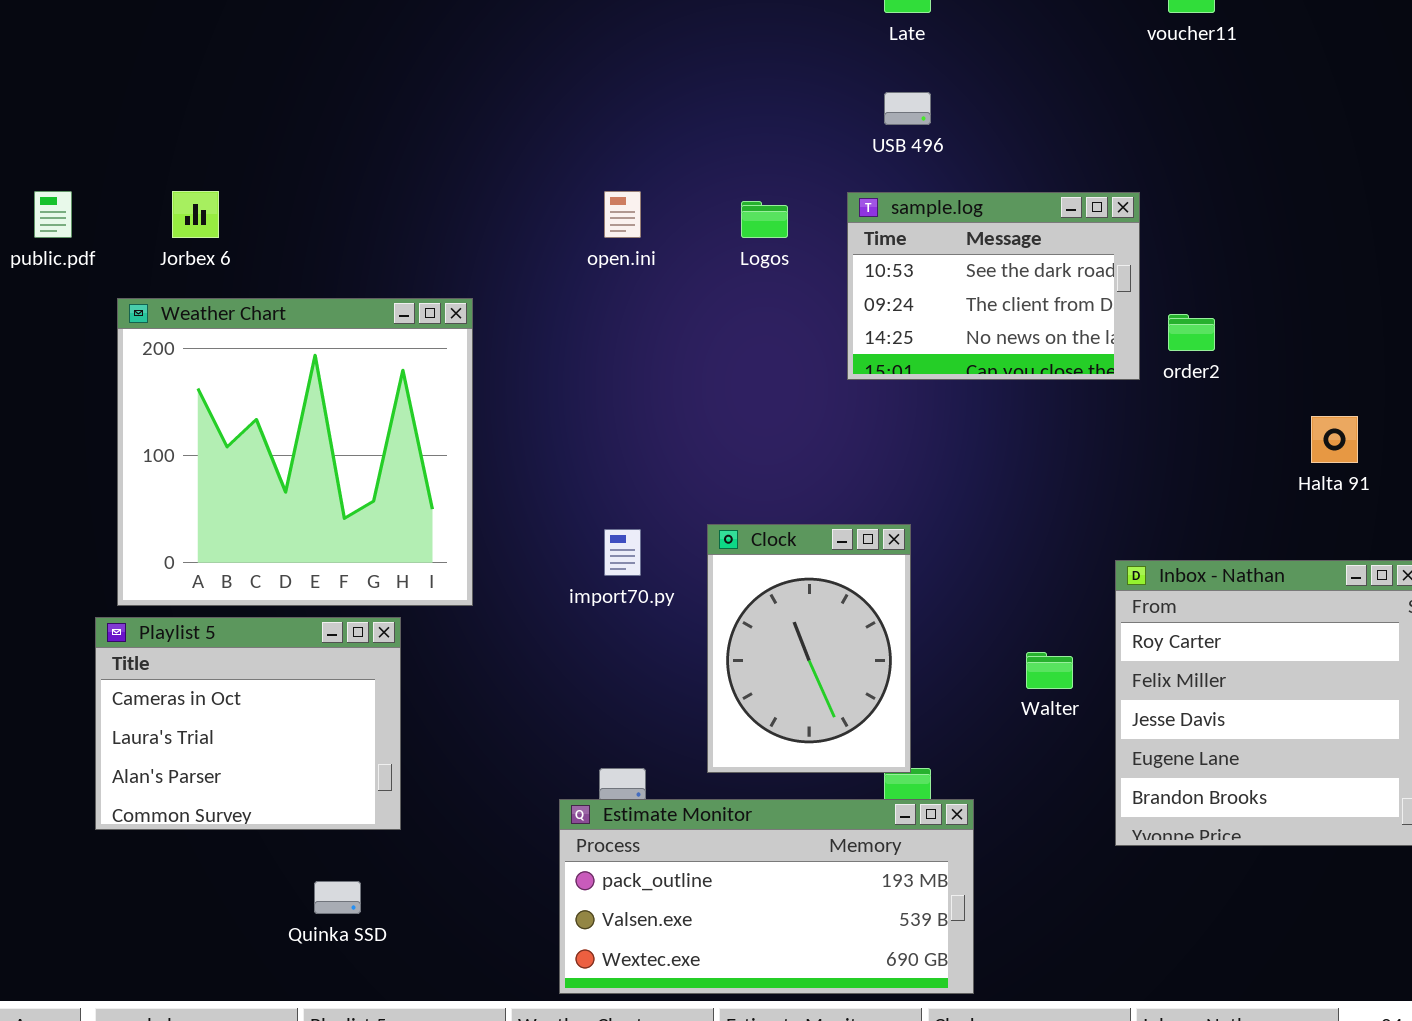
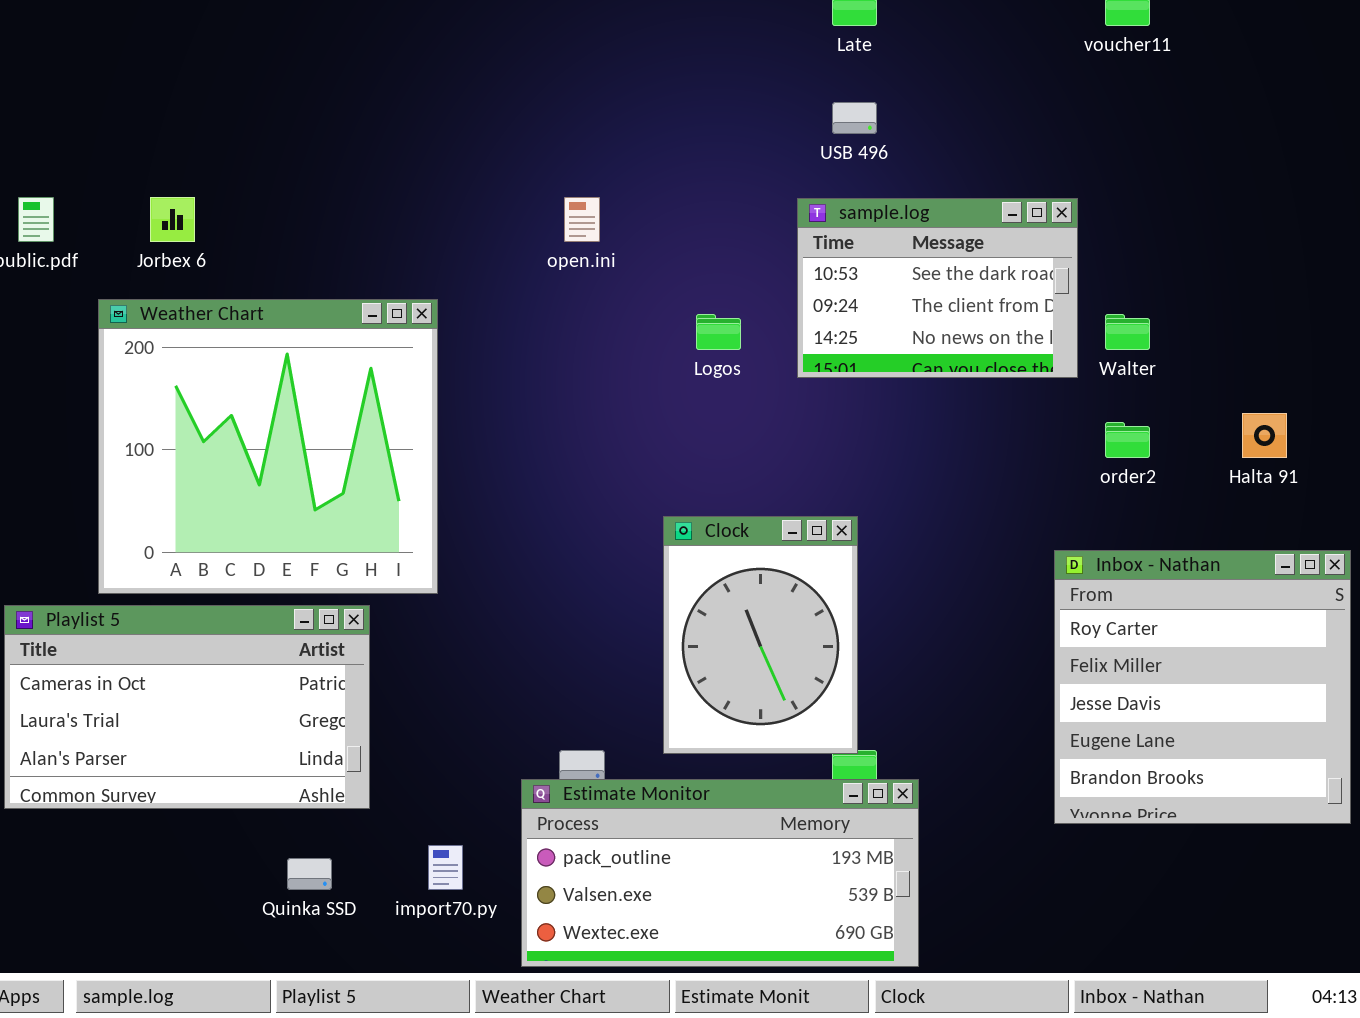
Logos: [741,201,788,238] -> [696,314,741,350], moved
order2: [1168,314,1215,351] -> [1105,422,1150,458], moved
import70.py: [604,529,641,576] -> [428,845,463,890], moved
Playlist 5: [95,617,401,830] -> [4,605,370,809], resized
Walter: [1026,652,1073,689] -> [1105,314,1150,350], moved

